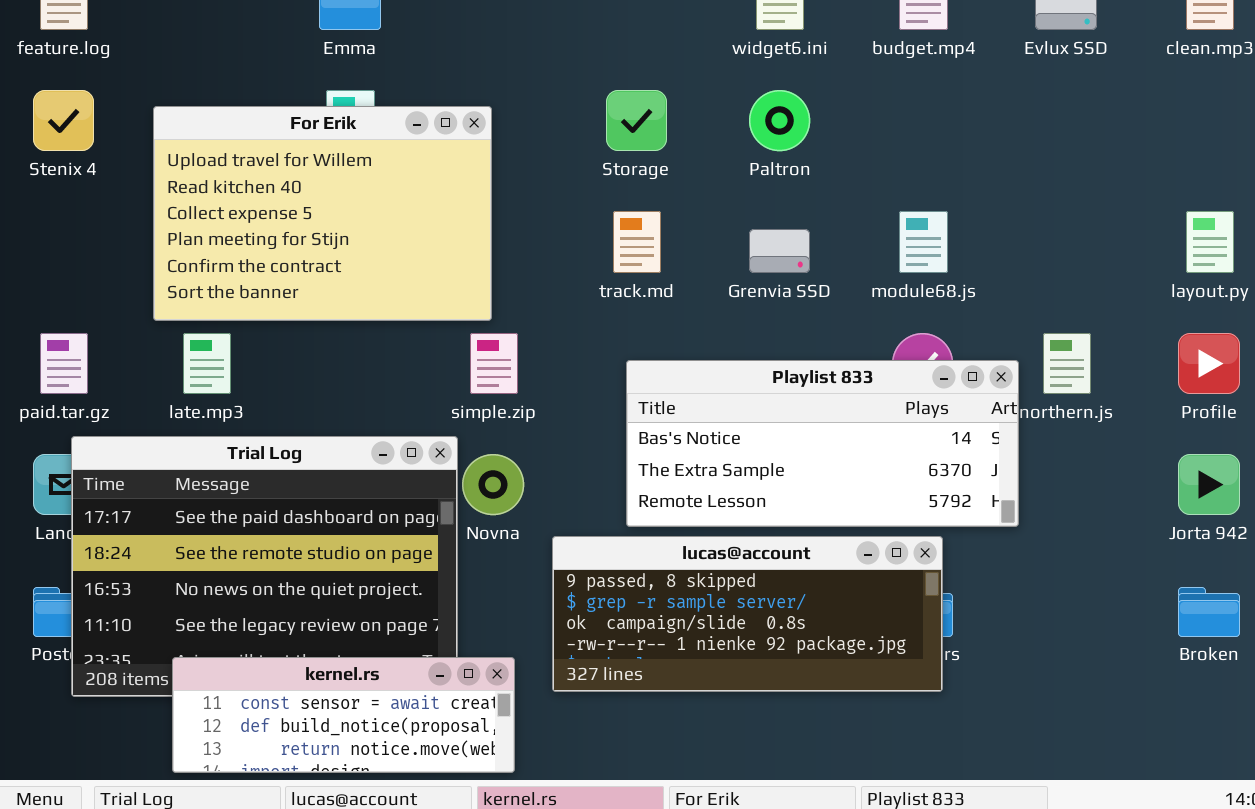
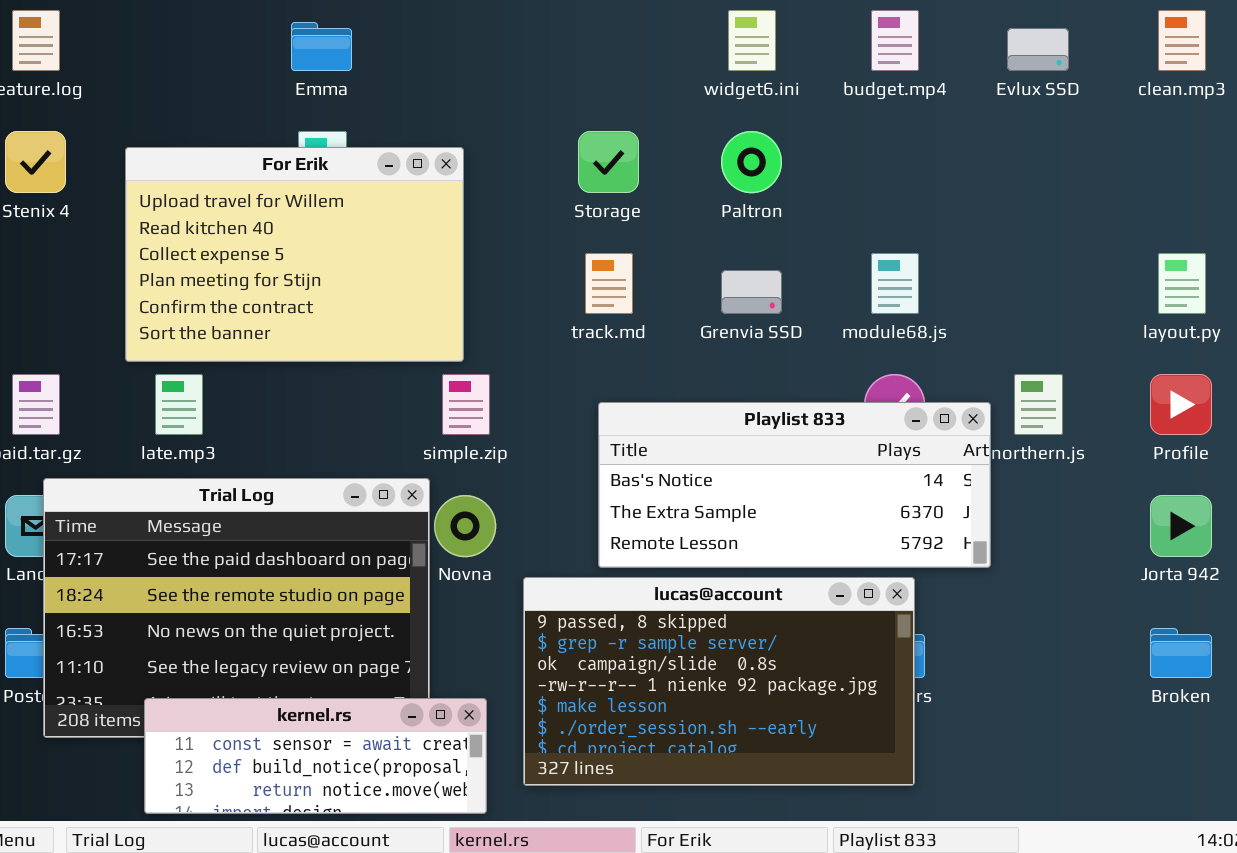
lucas@account: [552,536,943,692] -> [523,577,915,786], resized

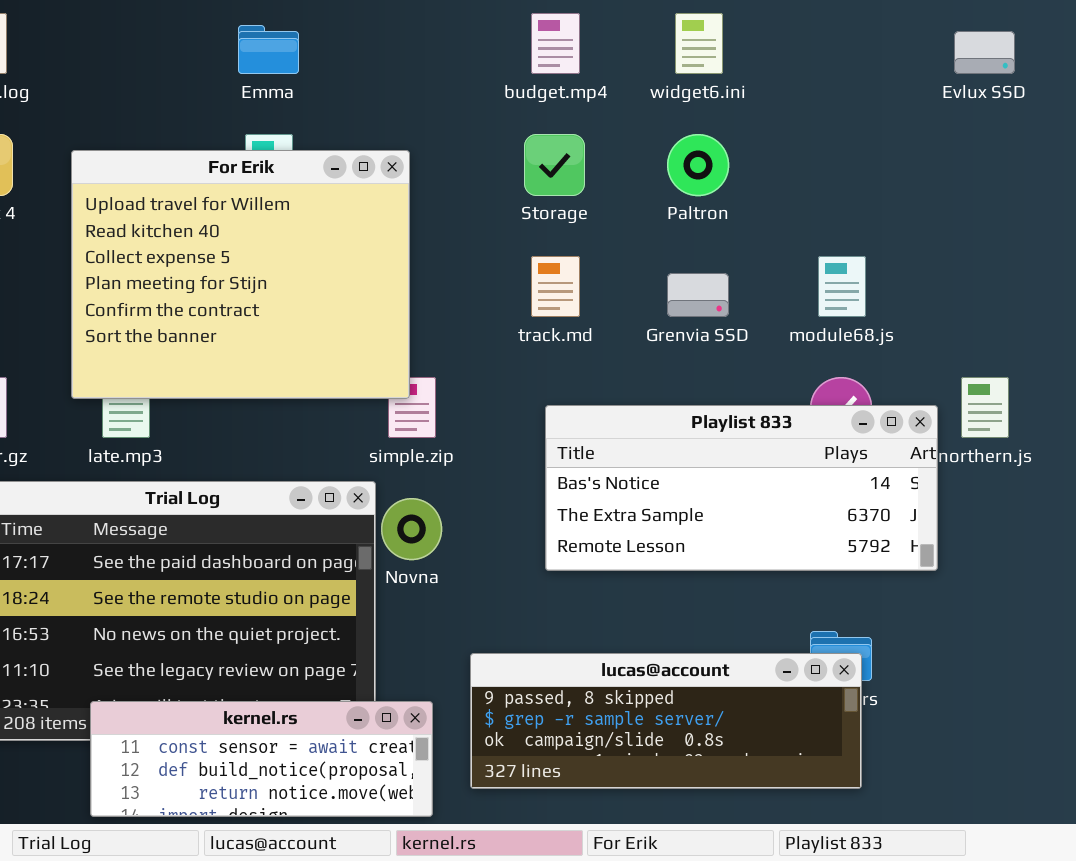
budget.mp4: [871,10,919,71] -> [531,13,580,74], moved
For Erik: [125,147,464,362] -> [71,150,410,399], resized
lucas@account: [523,577,915,786] -> [470,653,862,789], resized

